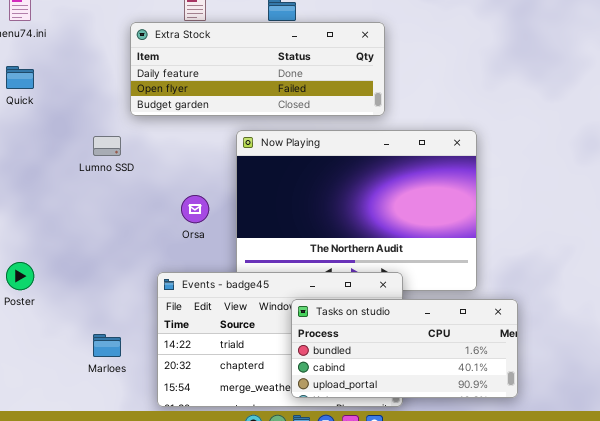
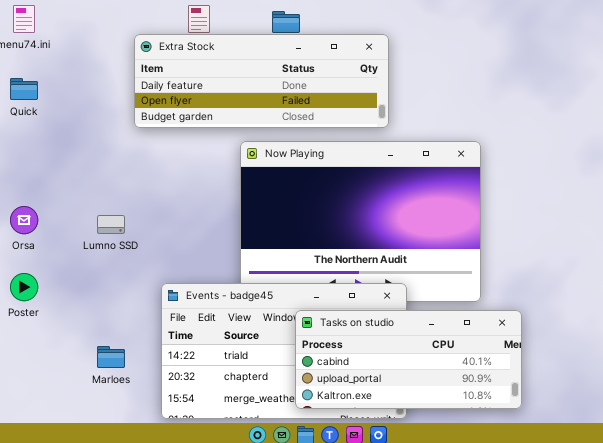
Lumno SSD: [93,136,121,156] -> [97,215,125,234], moved
Orsa: [181,195,209,223] -> [10,206,38,234], moved
Tasks on studio: [291,299,518,398] -> [295,310,522,409], scrolled down 1 row

